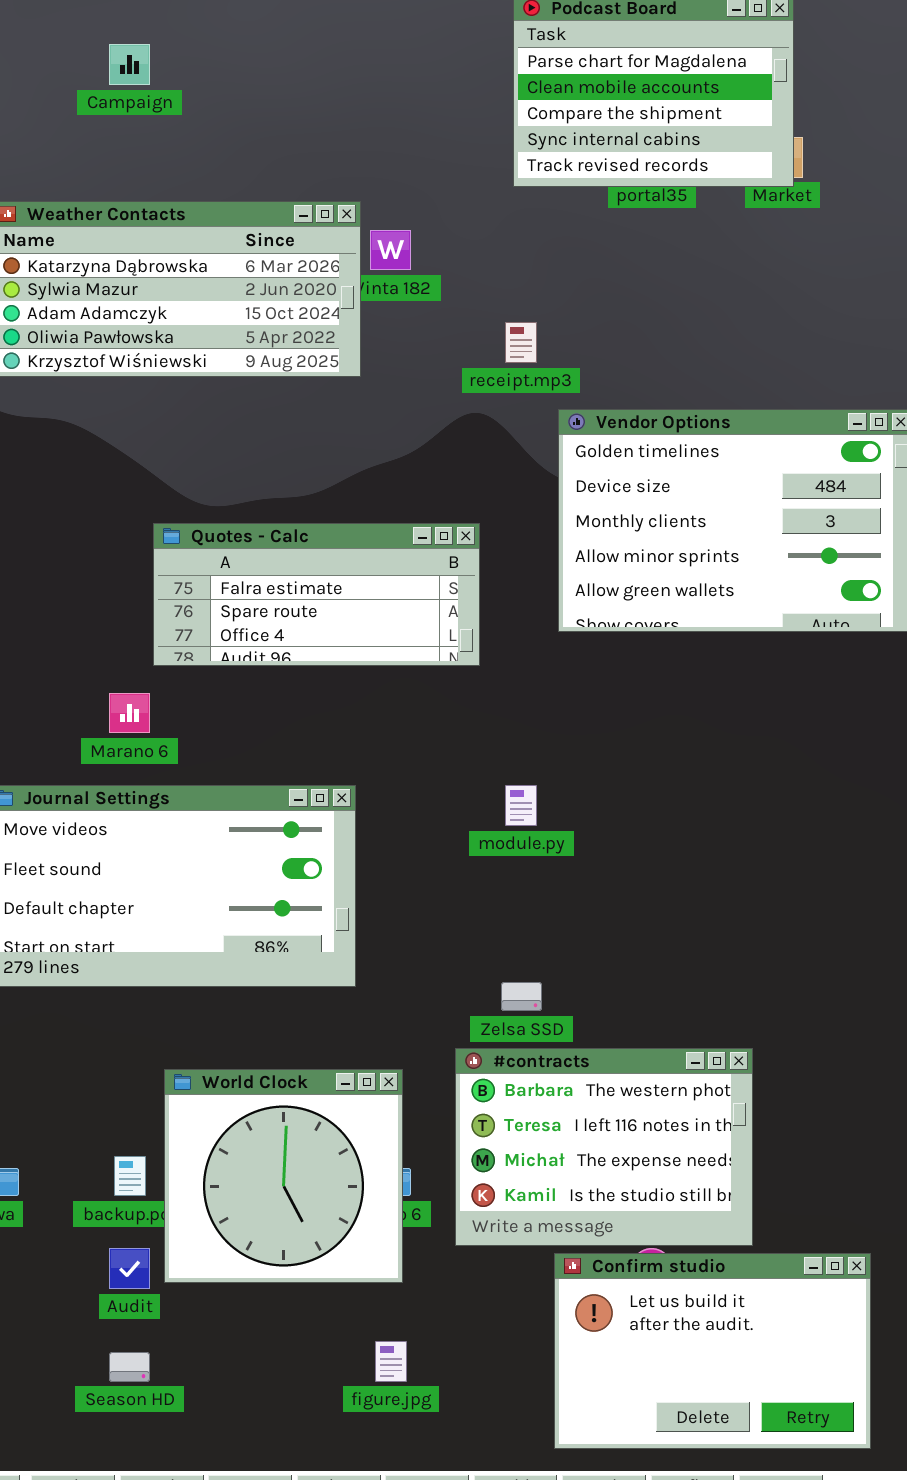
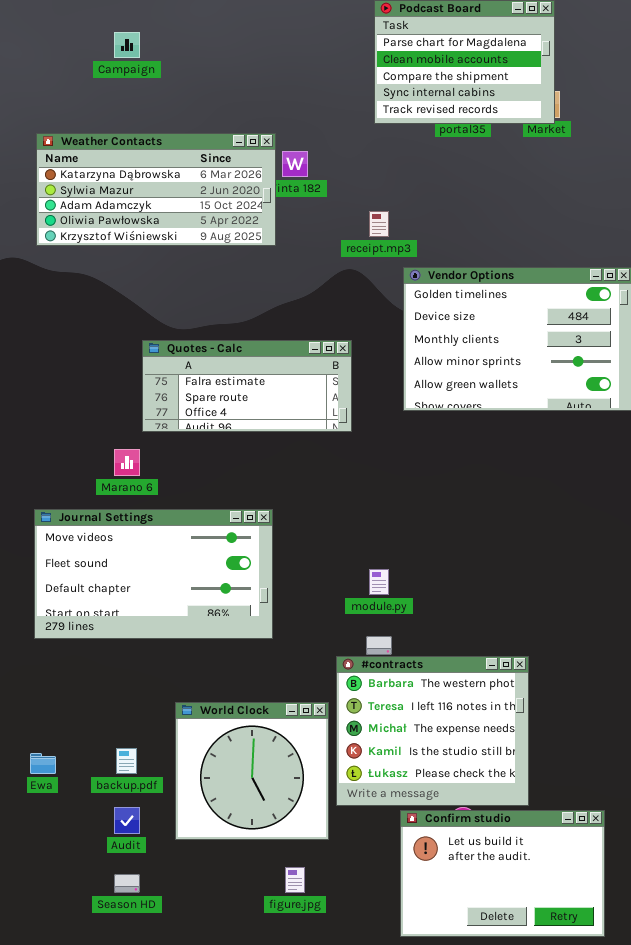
module.py: [505,785,537,826] -> [369,569,389,595], moved
#contracts: [455,1048,753,1246] -> [336,656,529,806], resized
World Clock: [164,1069,403,1283] -> [175,702,329,840], moved

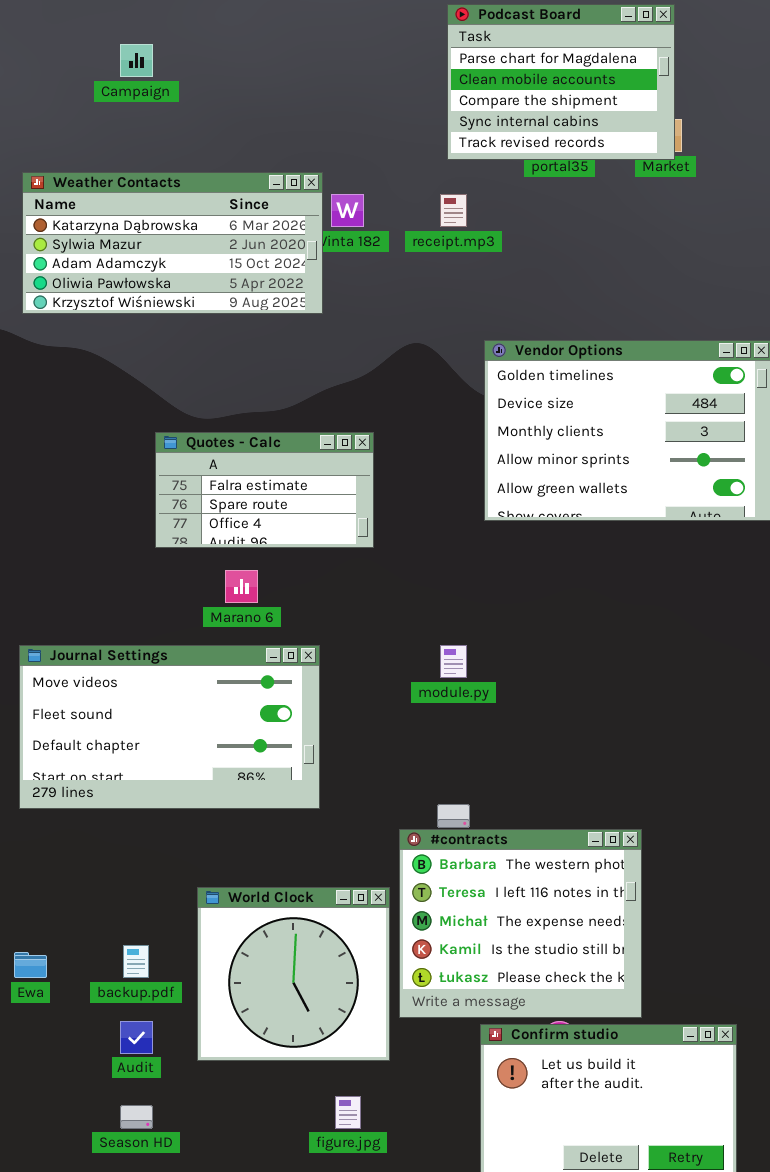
receipt.mp3: [369,211,389,237] -> [440,194,467,227], moved
Quotes - Calc: [142,340,352,432] -> [155,432,374,548], resized
Marano 6: [114,449,140,476] -> [225,570,258,603], moved
module.py: [369,569,389,595] -> [440,645,467,678], moved

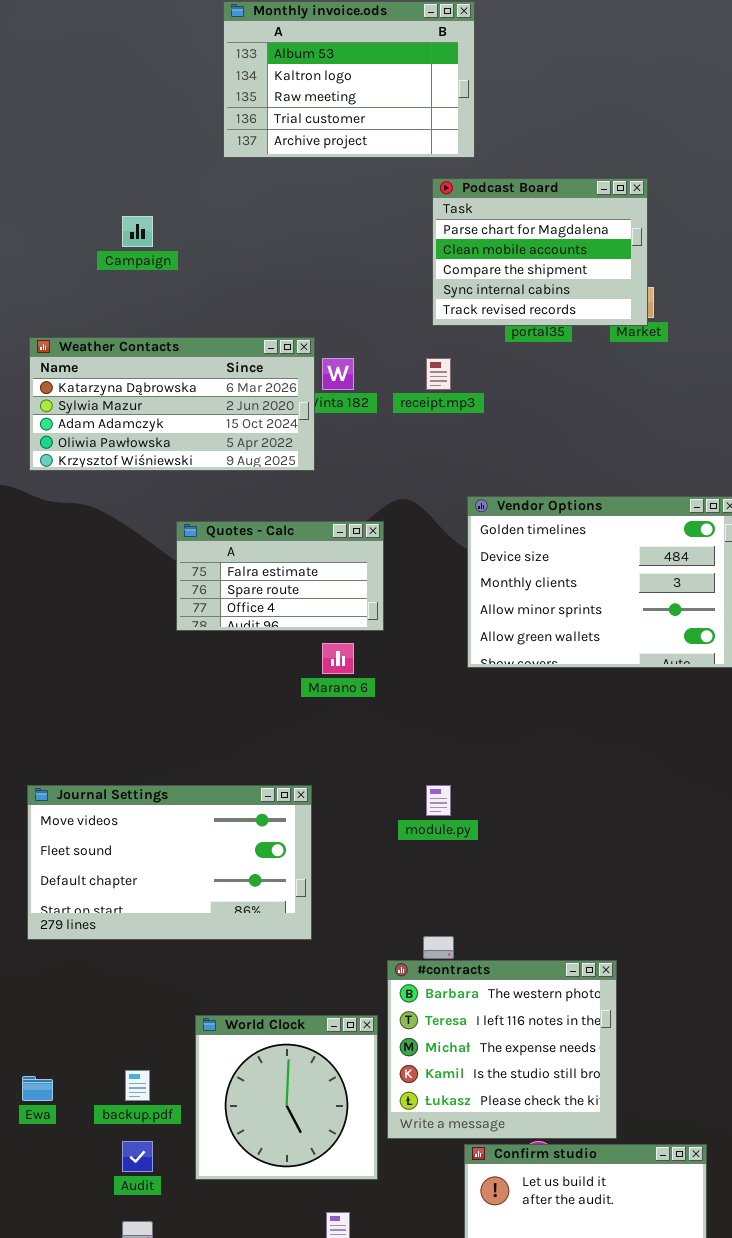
Quotes - Calc: [155,432,374,548] -> [176,521,384,631], moved
Marano 6: [225,570,258,603] -> [322,643,354,674], moved

